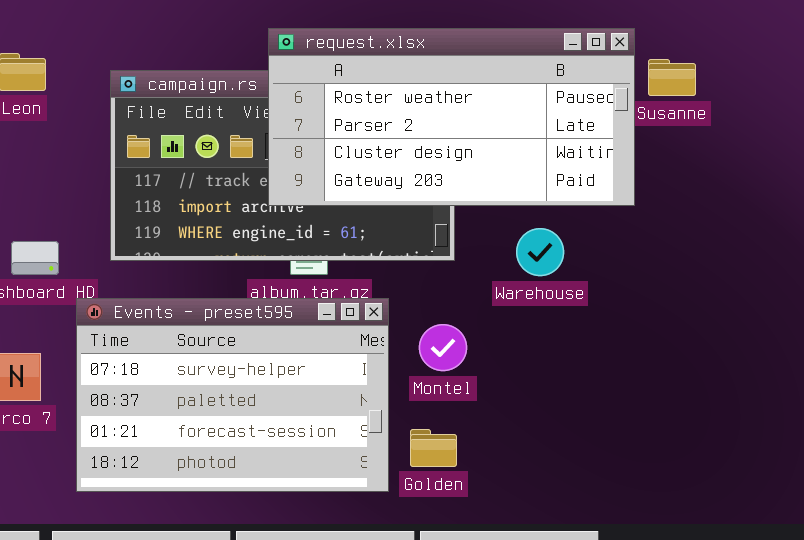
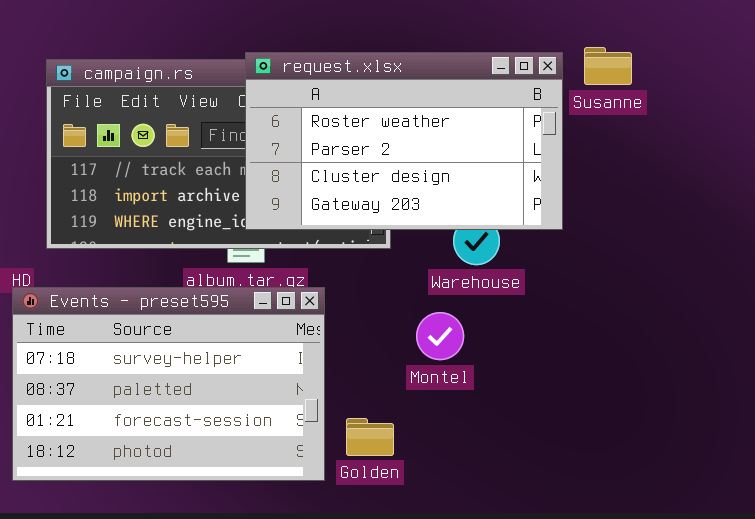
request.xlsx: [268,28,635,206] -> [245,52,563,230], moved, resized
Montel: [419,324,467,371] -> [416,312,464,360], moved

